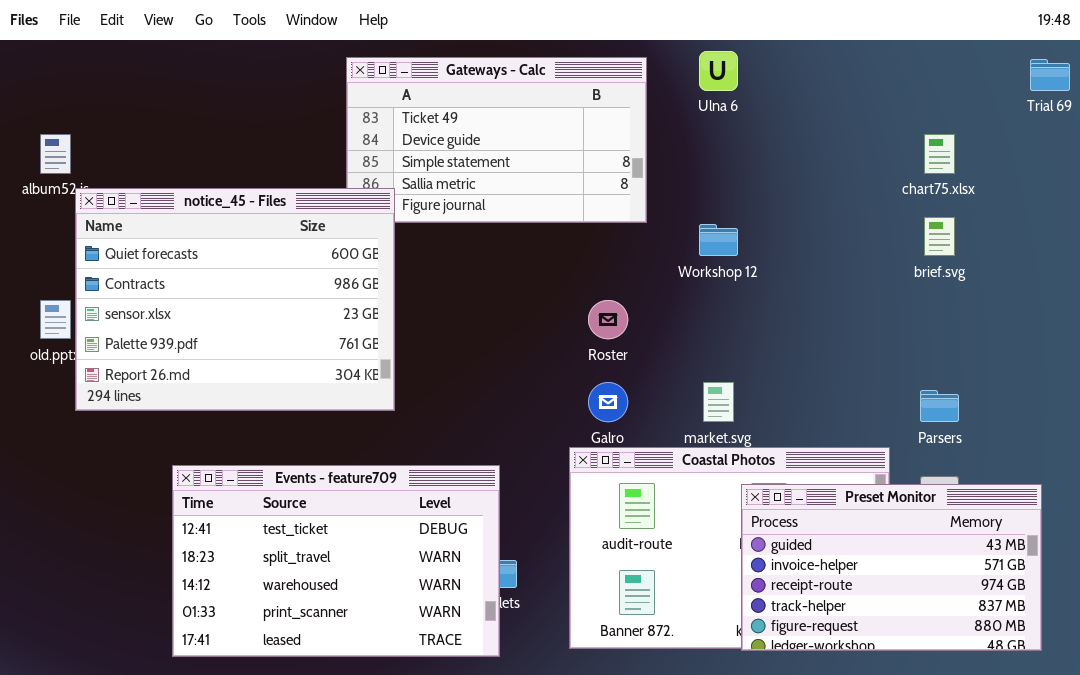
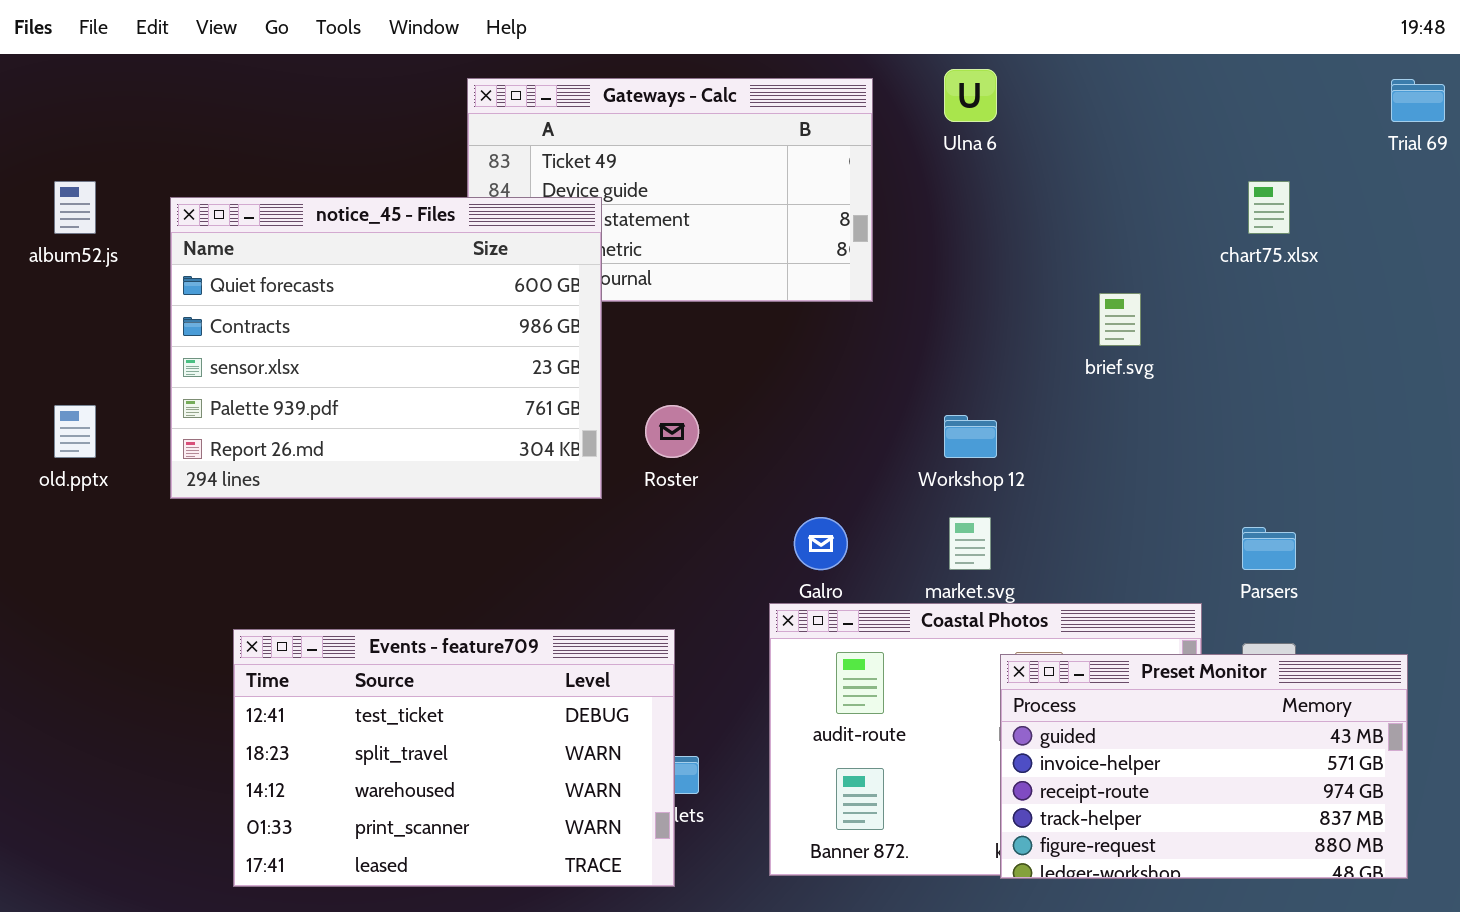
notice_45 - Files: [75,188,395,411] -> [170,197,602,499], moved
brief.svg: [924,217,955,256] -> [1099,293,1141,346], moved
Workshop 12: [699,224,738,256] -> [944,415,997,458], moved
Roster: [588,300,628,339] -> [645,405,699,458], moved

